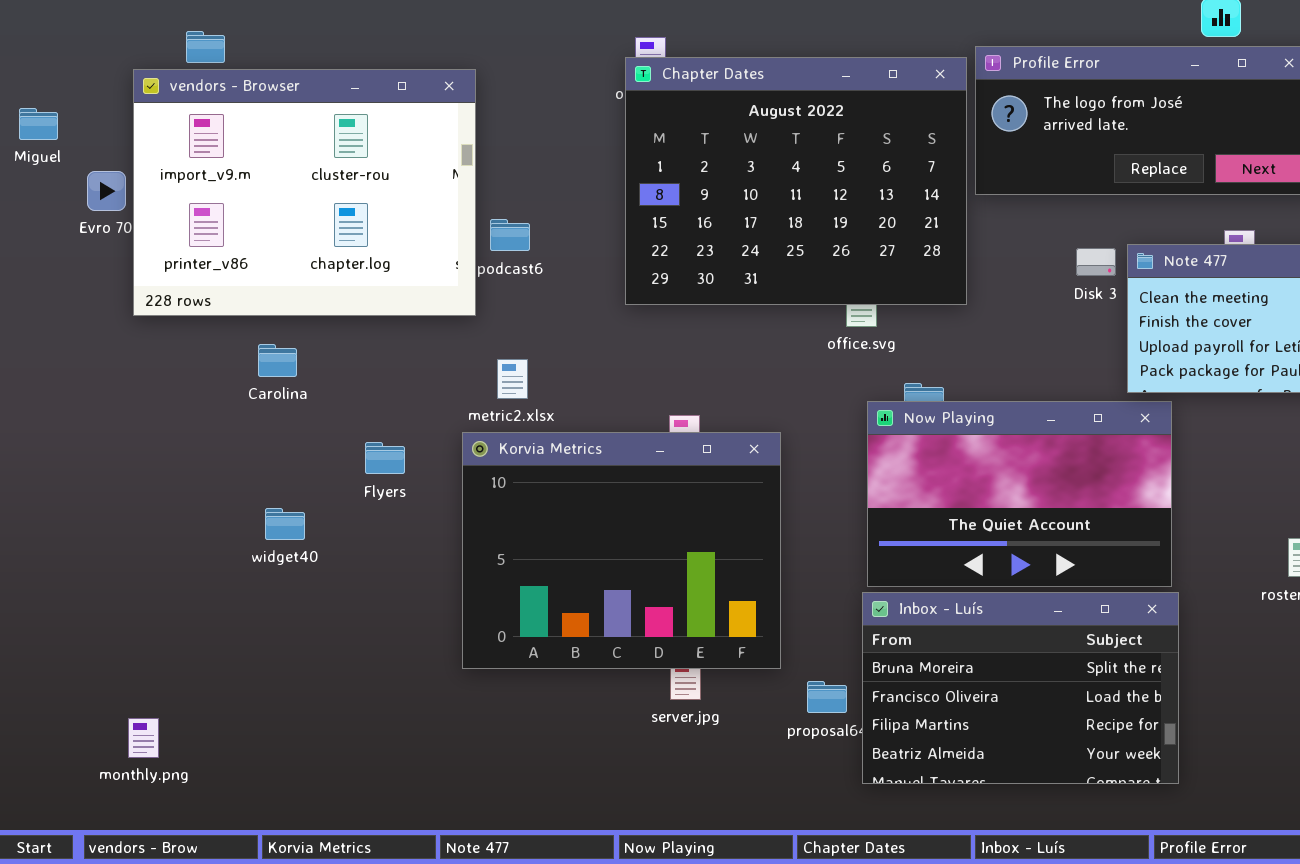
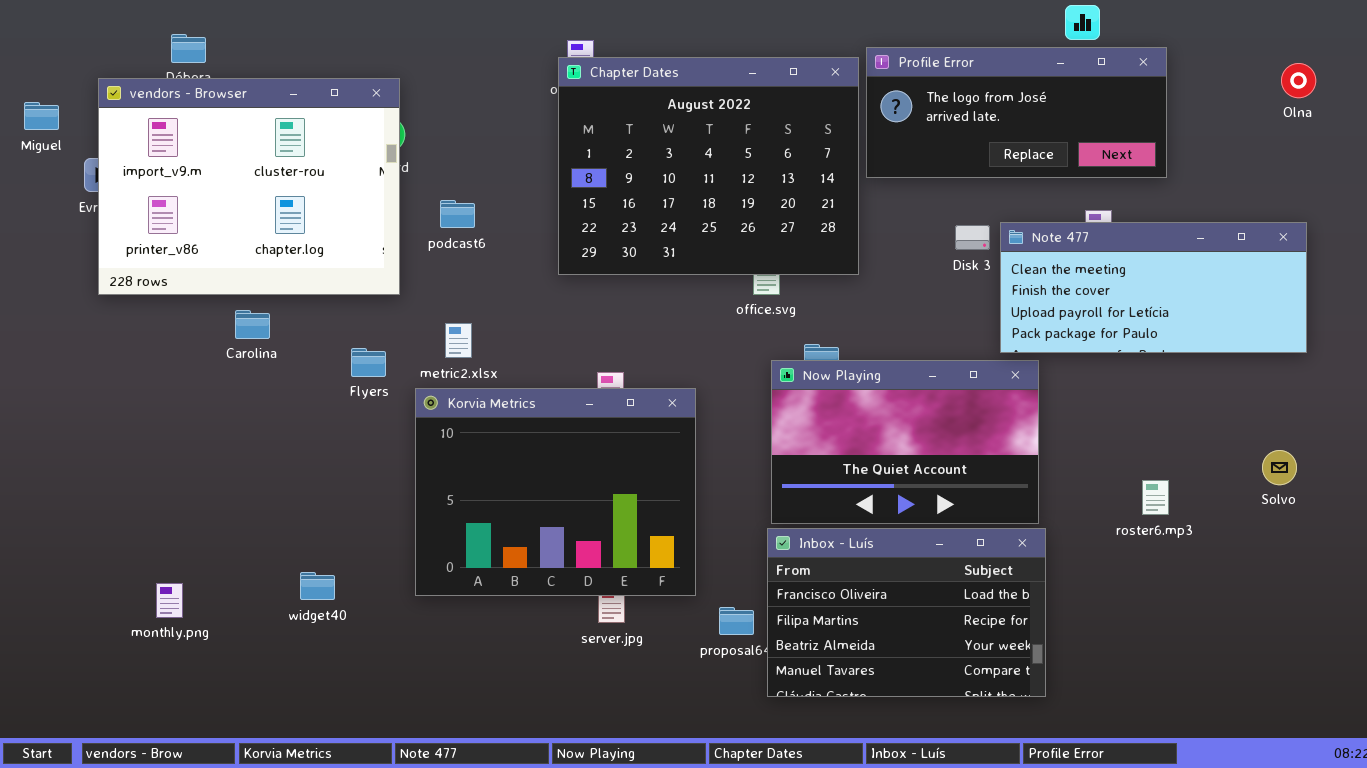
vendors - Browser: [133,69,476,316] -> [98,78,400,295], moved
Flyers: [365,442,405,474] -> [351,348,386,377], moved
widget40: [265,508,305,540] -> [300,572,335,600], moved
Inbox - Luís: [862,592,1179,784] -> [767,528,1046,697], scrolled down 1 row
monthly.png: [128,718,159,758] -> [156,583,183,618], moved

